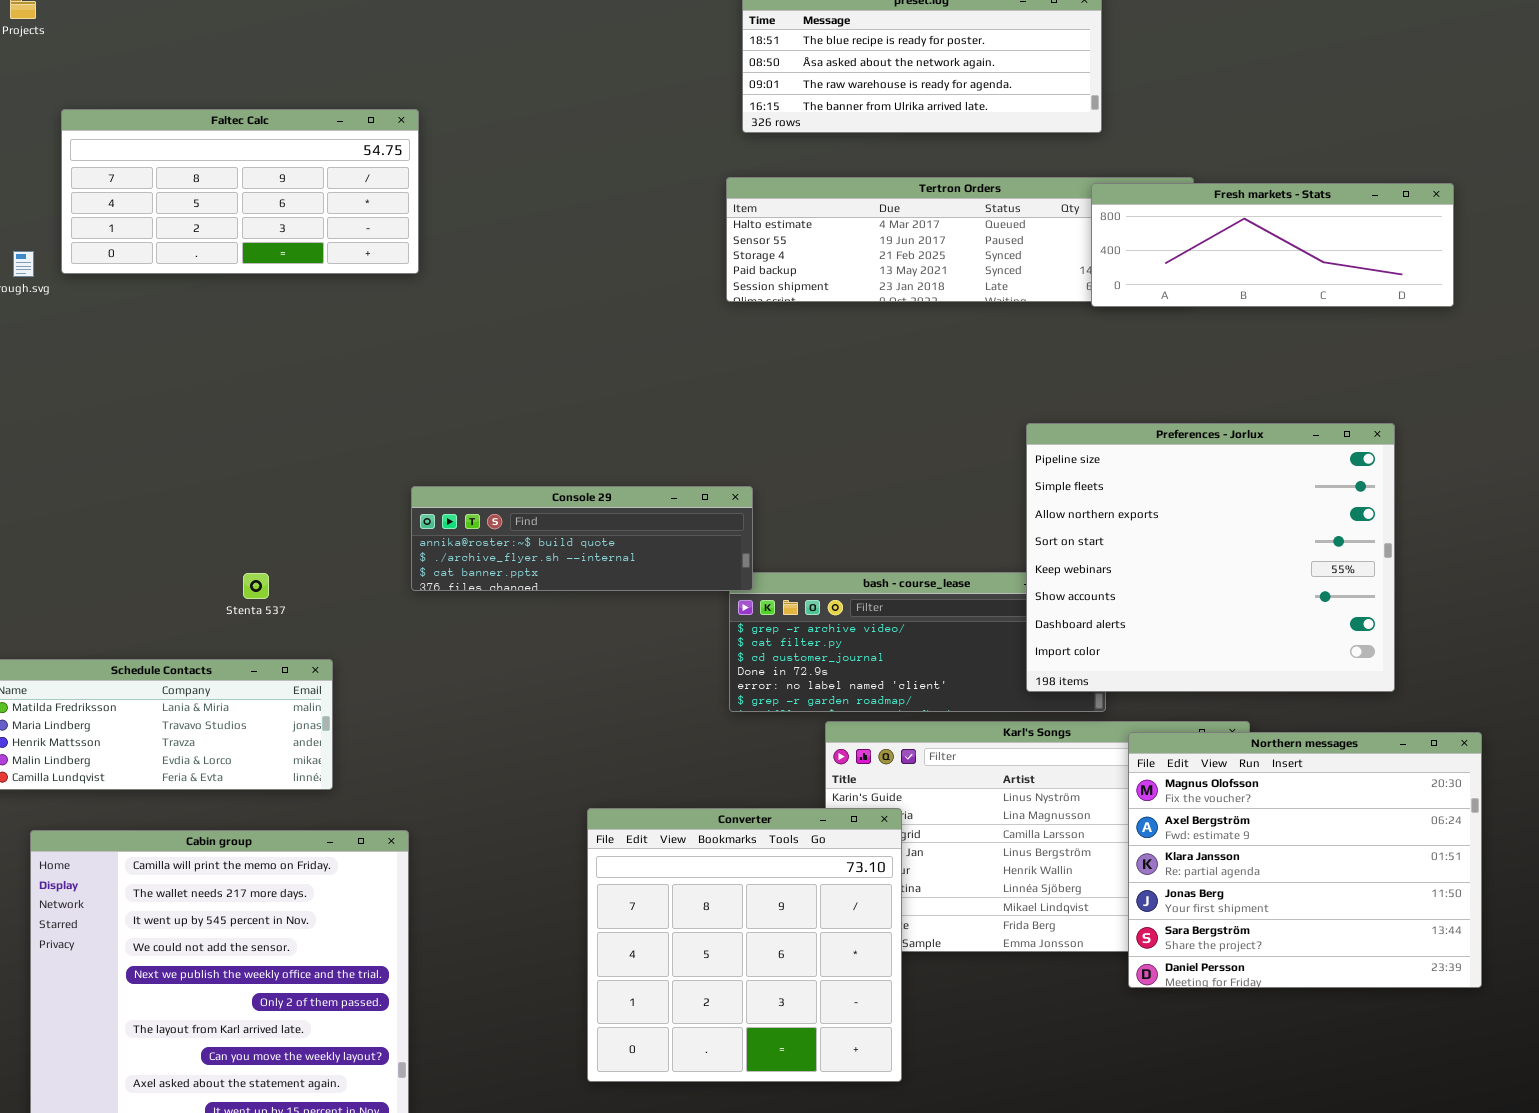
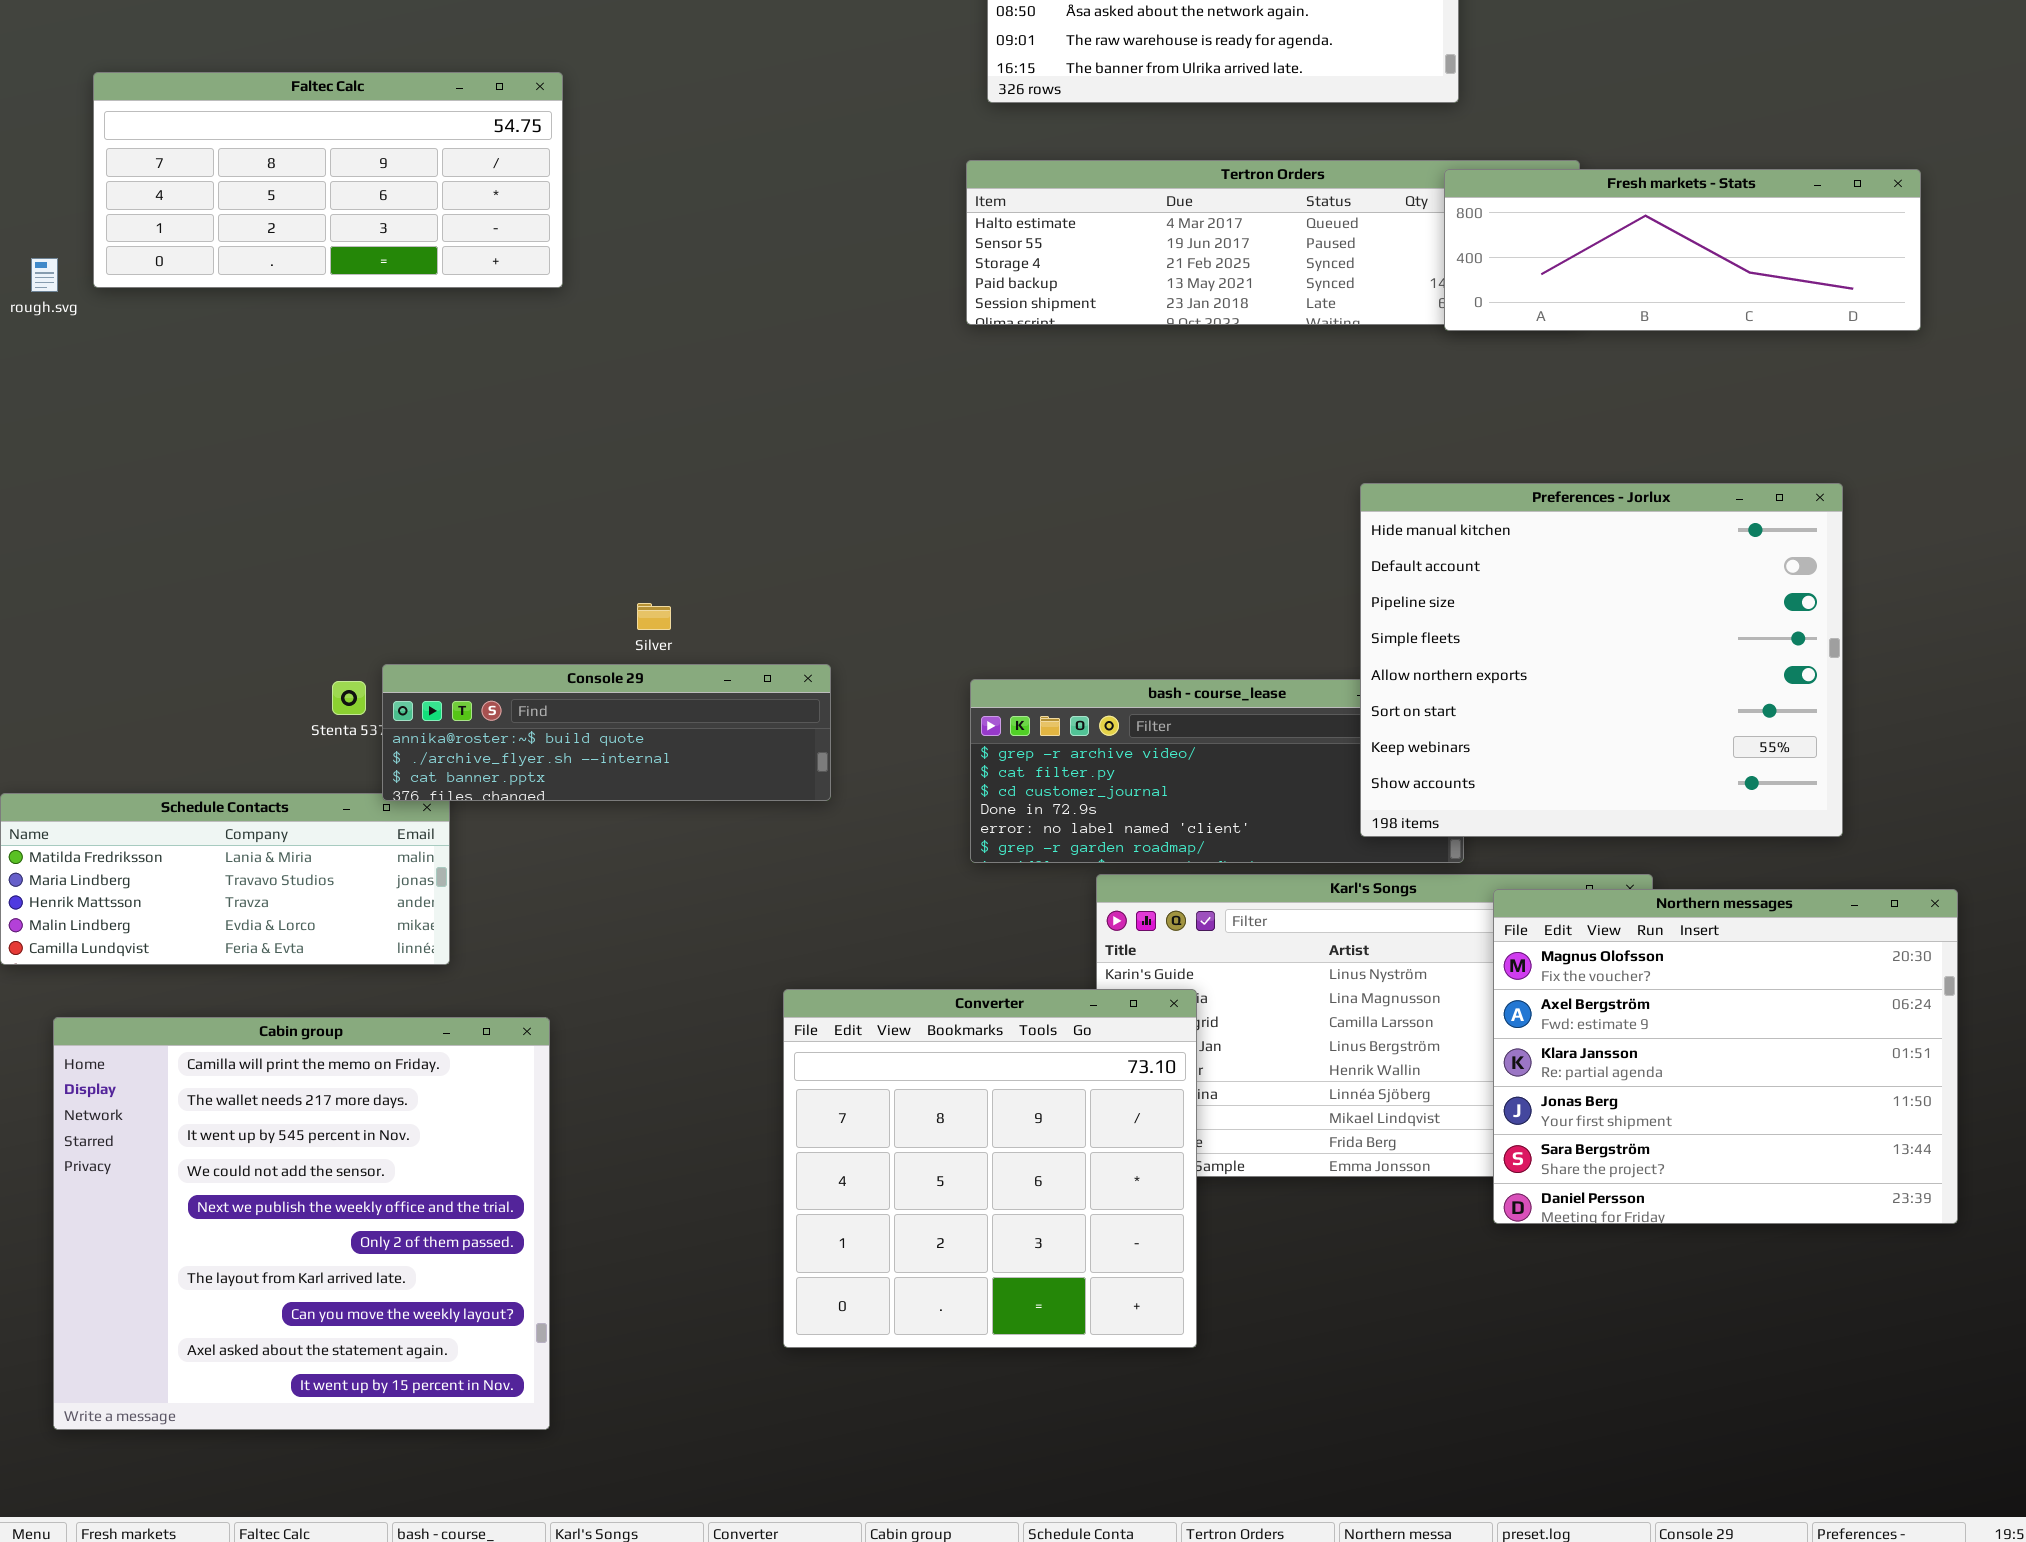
Preferences - Jorlux: [1026,423,1395,692] -> [1360,483,1843,837], scrolled up 2 rows
Console 29: [411,486,753,591] -> [382,664,831,801], moved

